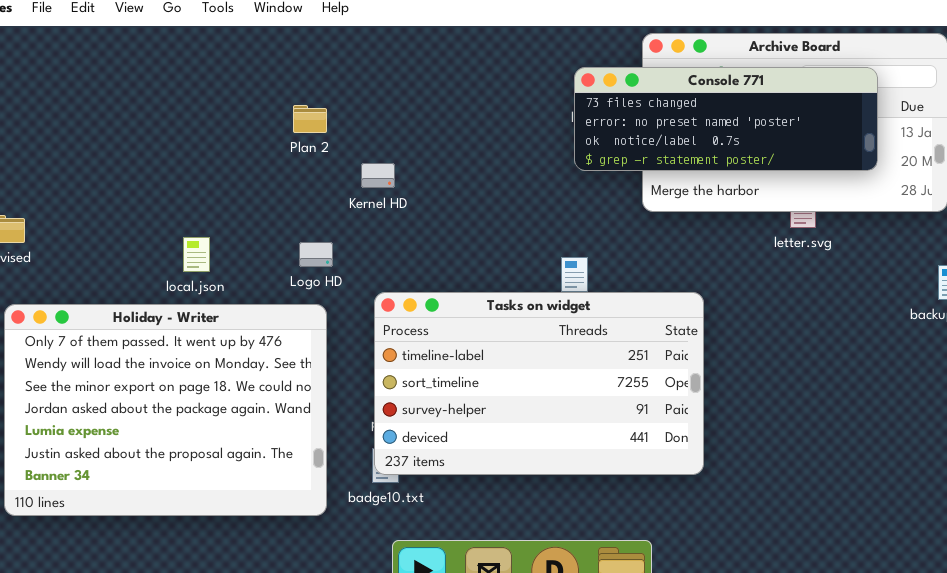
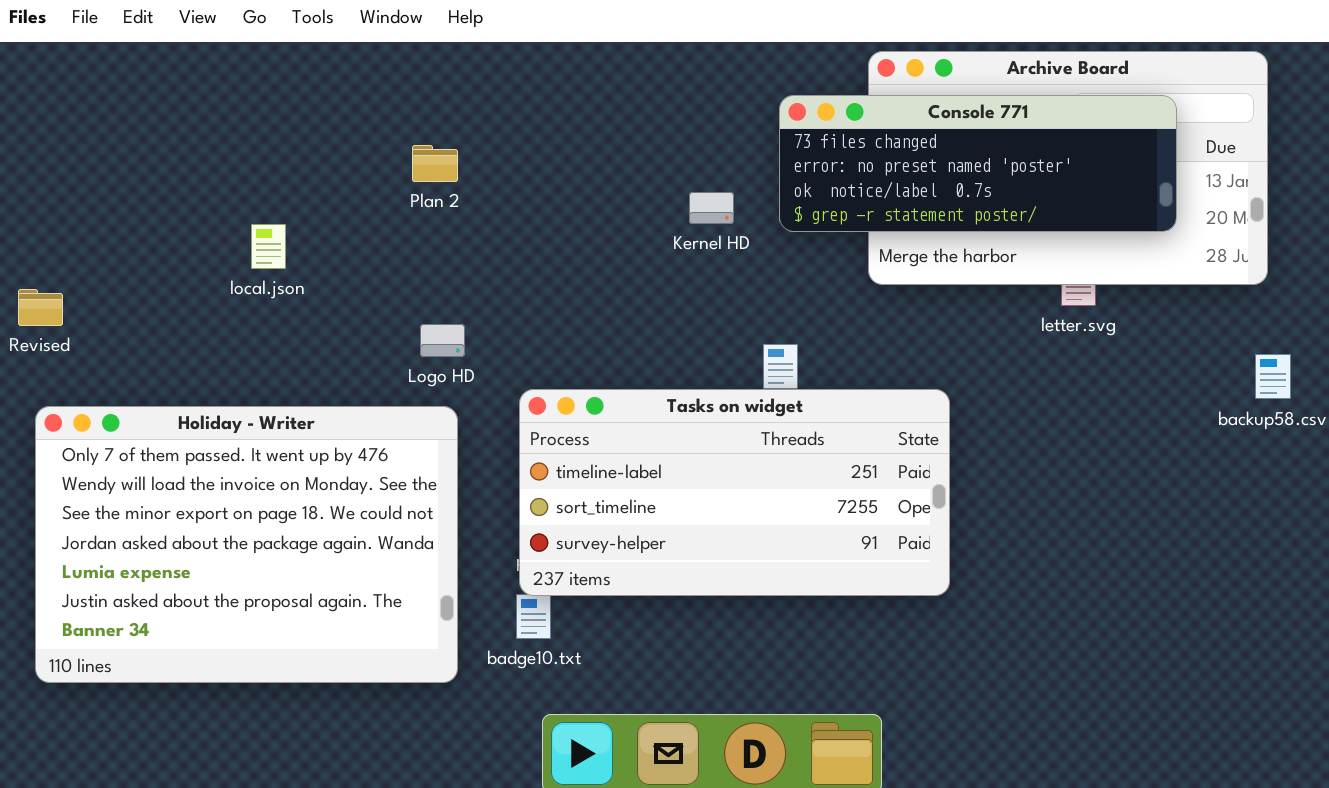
Kernel HD: [361,163,395,188] -> [689,192,734,224], moved
local.json: [183,237,210,272] -> [251,224,286,269], moved
Tasks on widget: [374,292,704,475] -> [519,389,950,596], resized

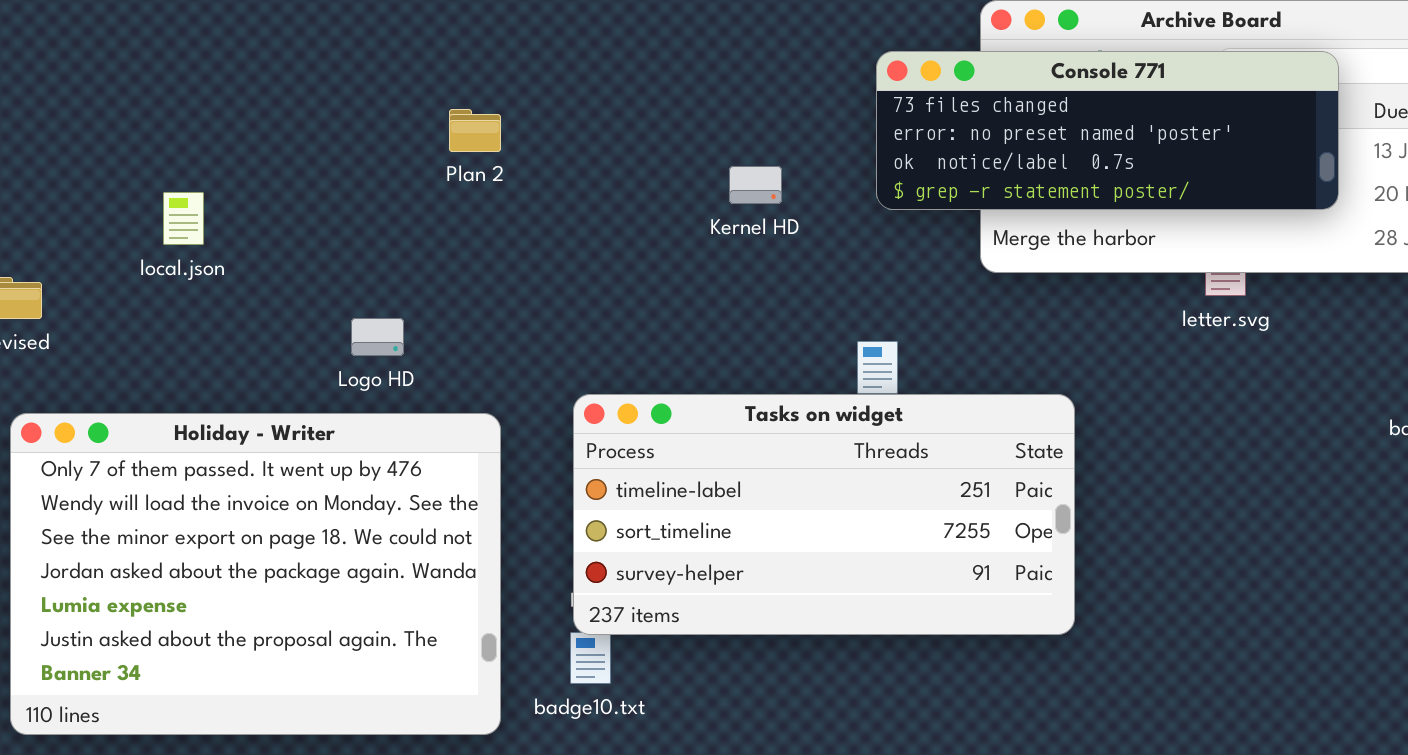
Kernel HD: [689,192,734,224] -> [729,166,782,204], moved
local.json: [251,224,286,269] -> [163,192,204,245], moved
Logo HD: [420,324,465,357] -> [351,318,404,356], moved

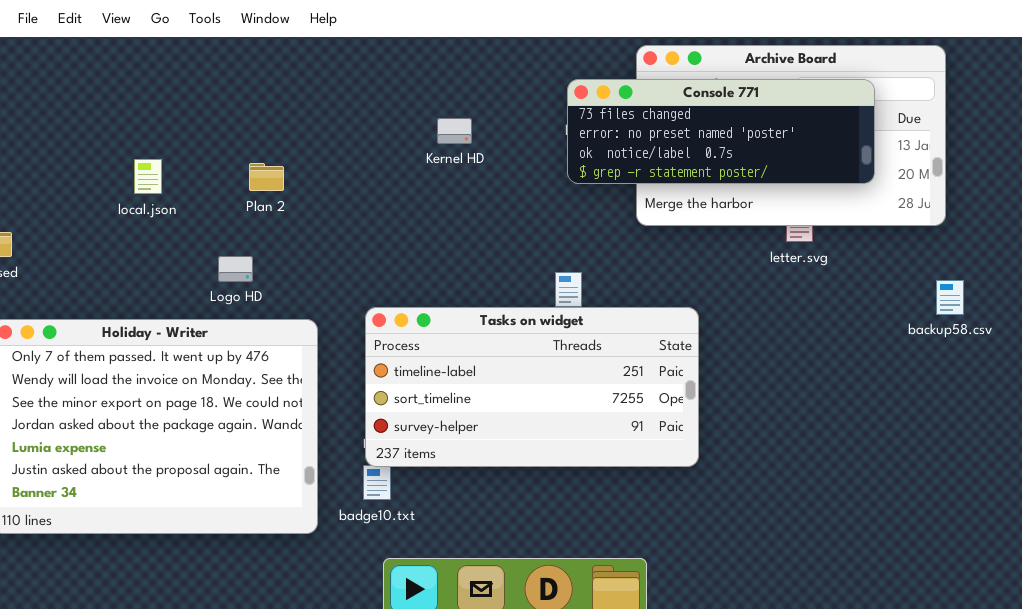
Plan 2: [449,109,501,152] -> [249,163,284,191], moved
Kernel HD: [729,166,782,204] -> [437,118,472,144], moved
local.json: [163,192,204,245] -> [134,159,162,194], moved

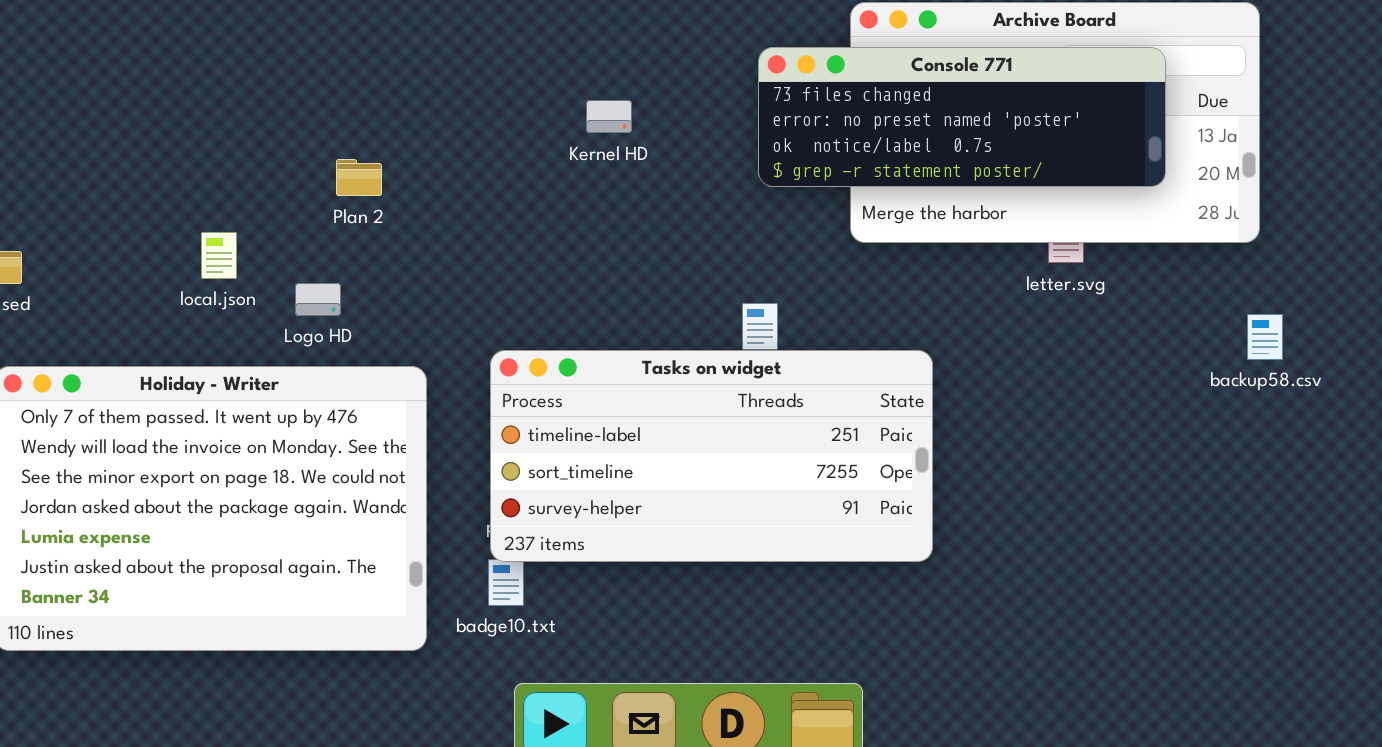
local.json: [134,159,162,194] -> [201,232,237,279], moved

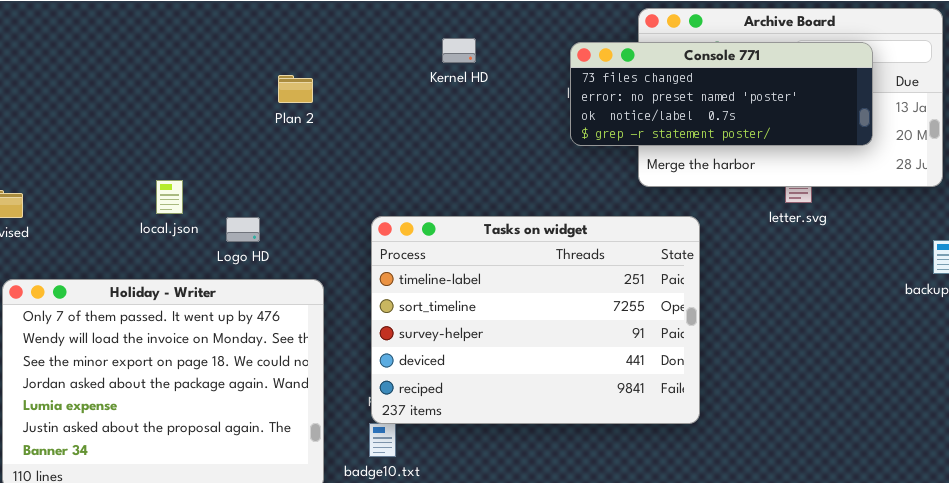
Kernel HD: [586,100,632,133] -> [442,38,476,63], moved
Plan 2: [336,159,382,196] -> [278,75,313,103], moved
Tasks on widget: [490,350,933,562] -> [371,216,700,424], resized

